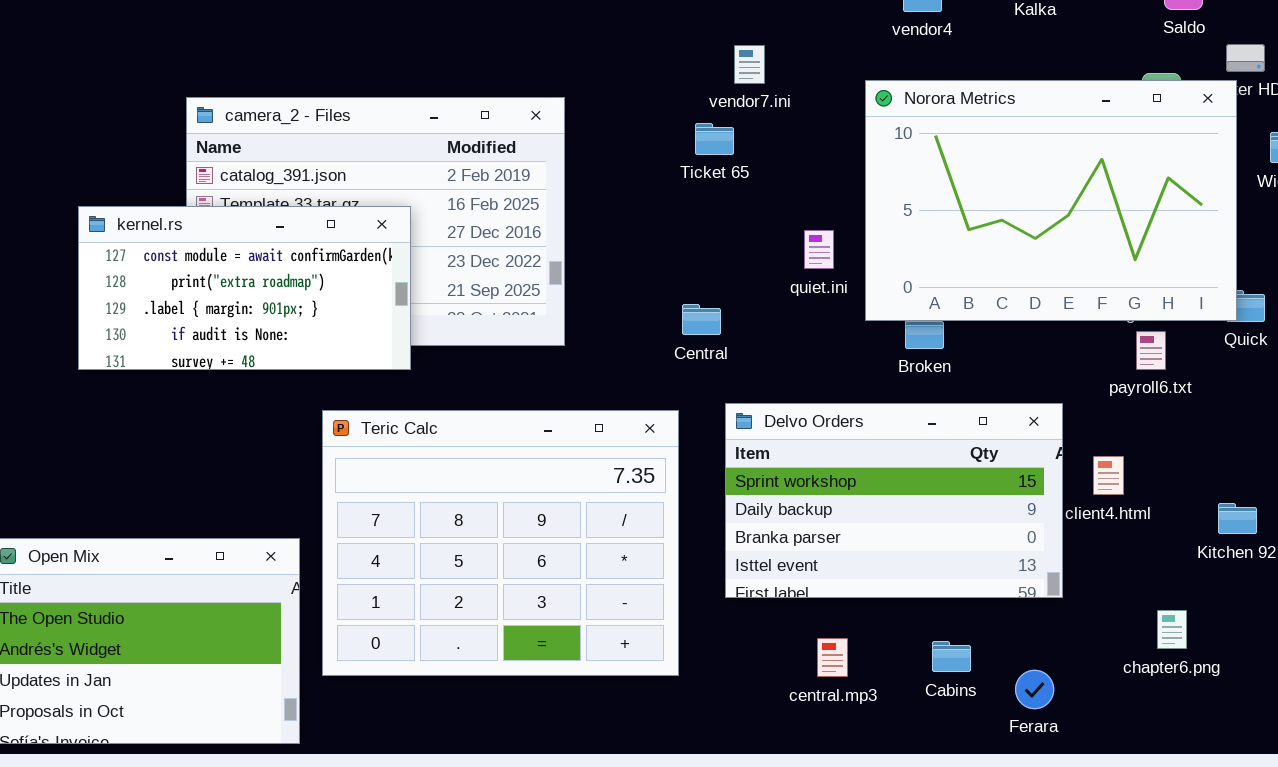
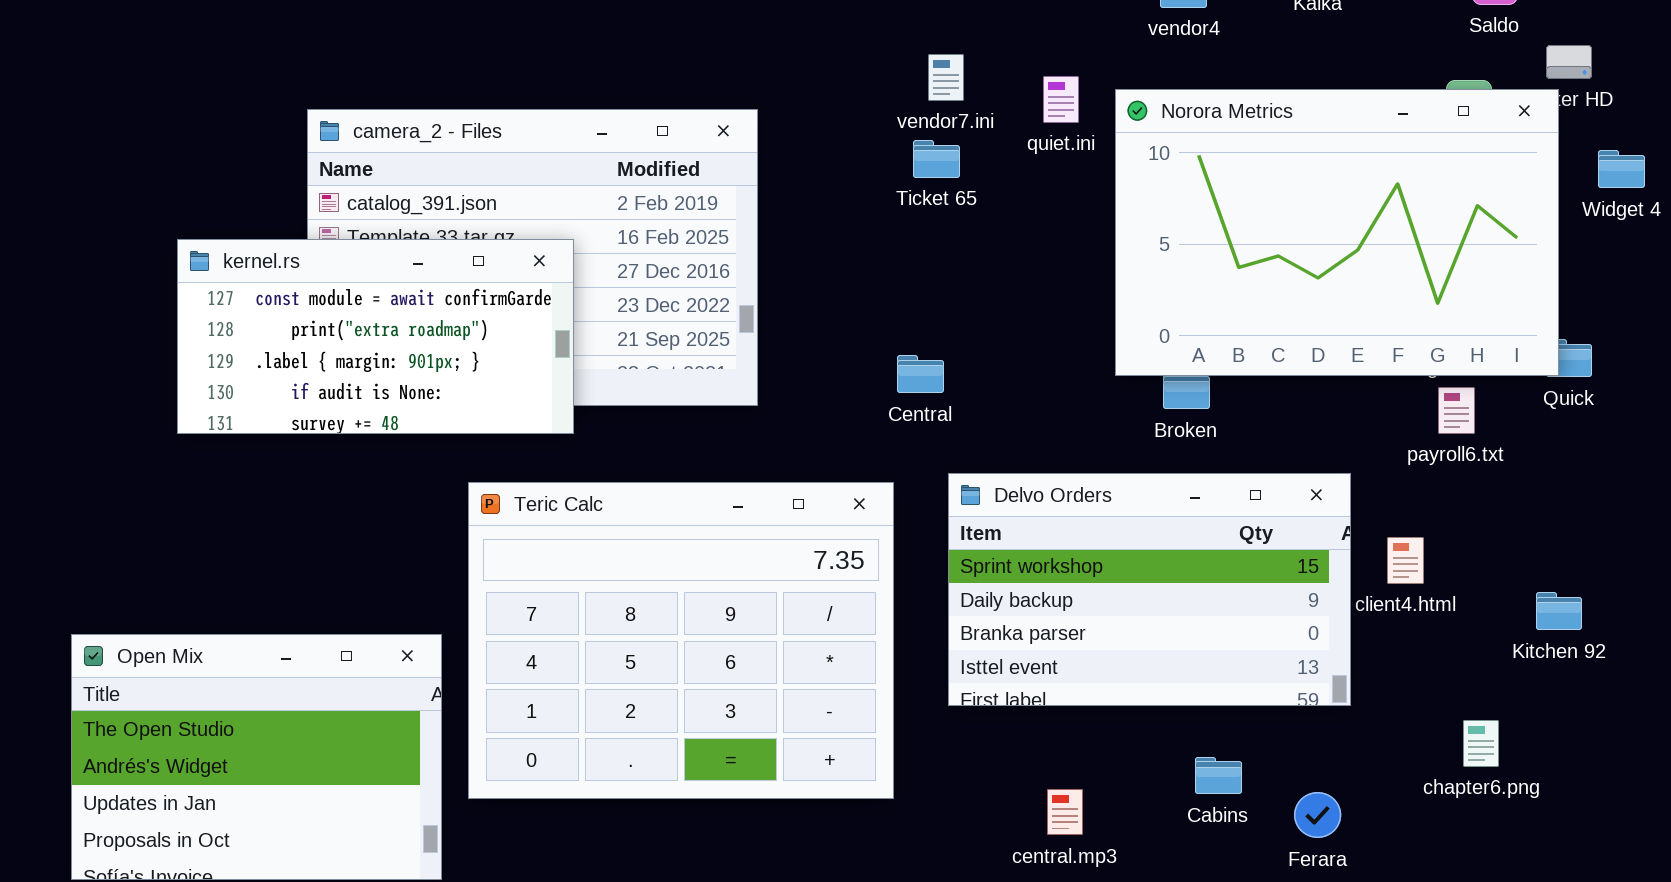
vendor7.ini: [734,45,765,84] -> [928,54,964,101], moved
quiet.ini: [804,230,834,269] -> [1043,76,1079,123], moved
central.mp3: [817,638,848,677] -> [1047,789,1083,835], moved

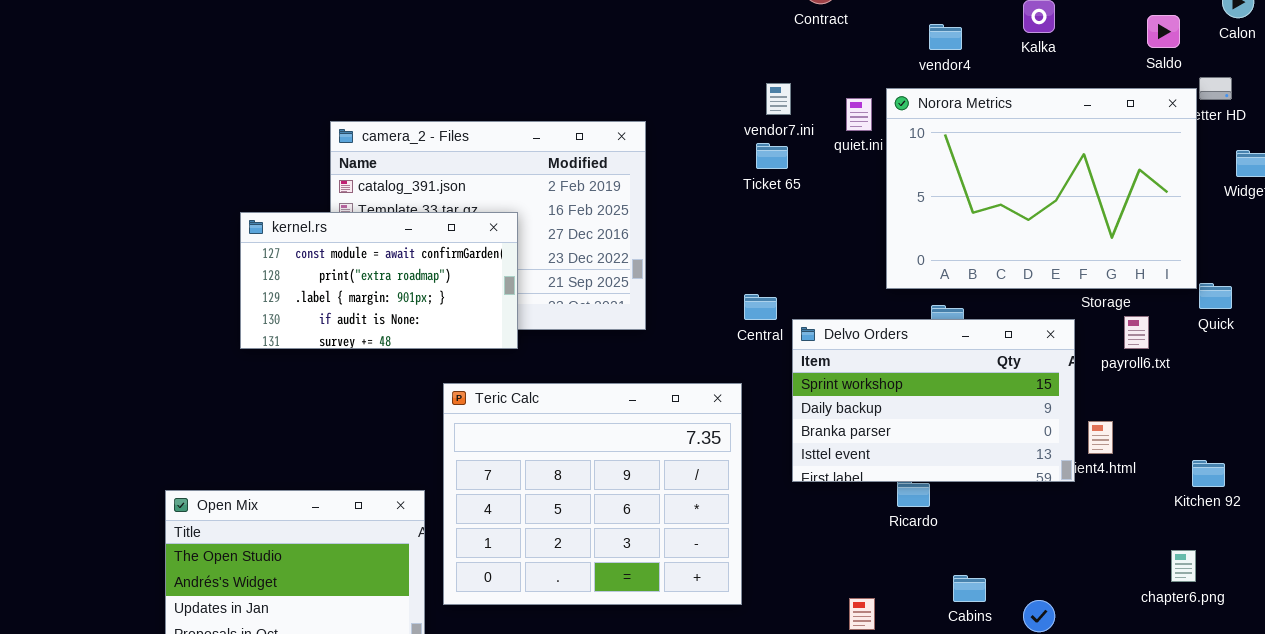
Norora Metrics: [1115,89,1559,376] -> [886,88,1197,289], moved
Delvo Orders: [948,473,1351,706] -> [792,319,1075,482], moved
chapter6.png: [1463,720,1499,767] -> [1171,550,1196,582], moved

